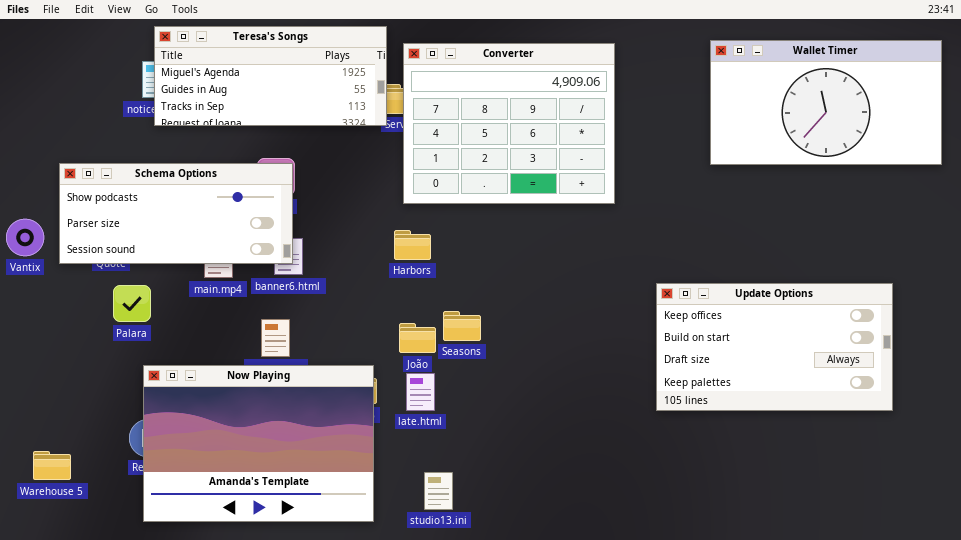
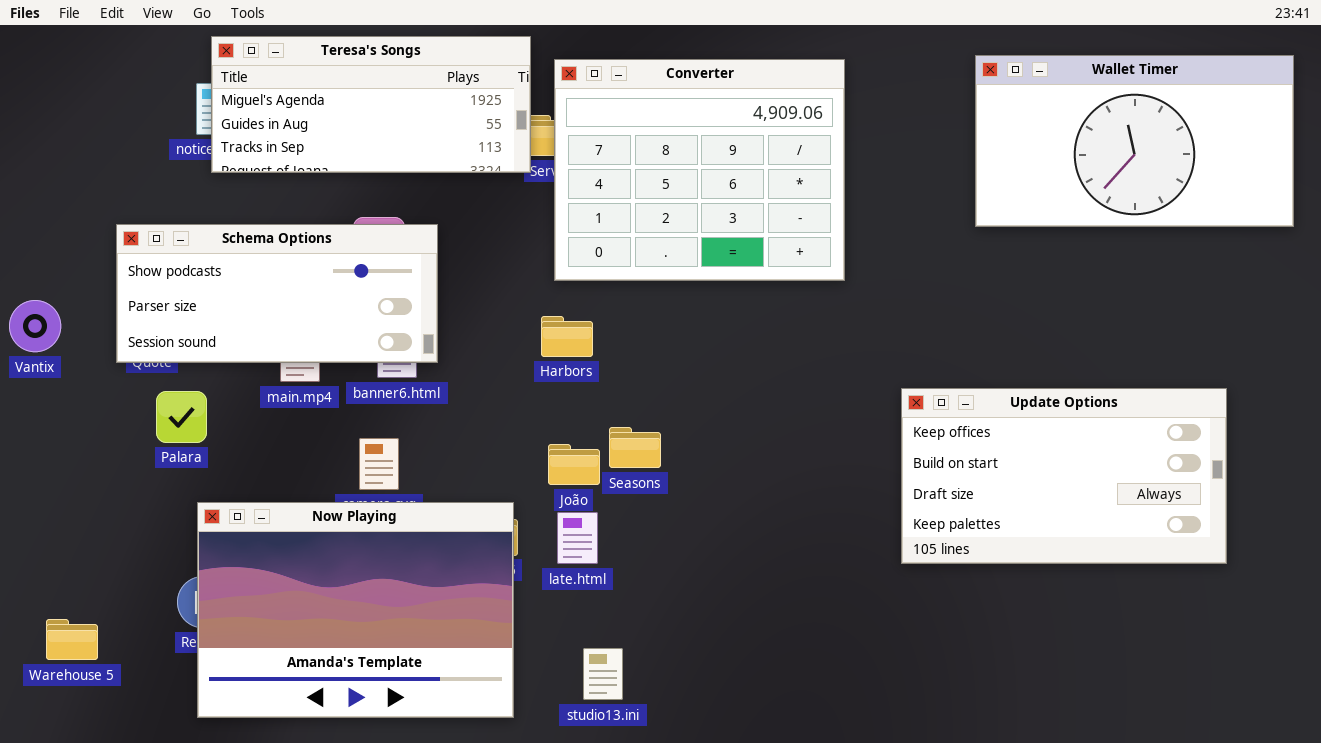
Schema Options: [59,163,293,264] -> [116,224,438,363], moved

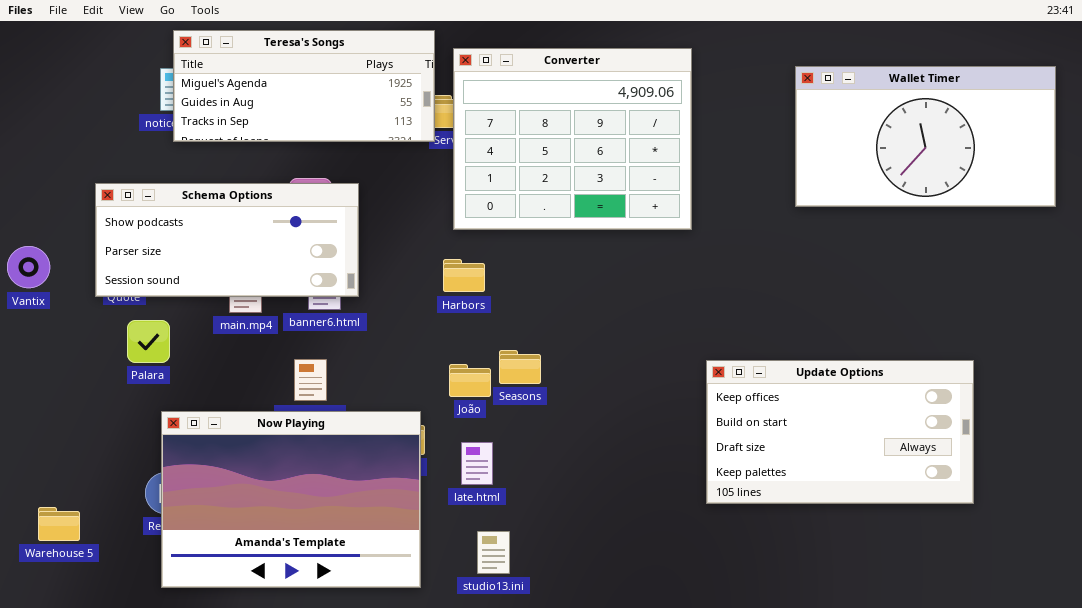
Wallet Timer: [975,55,1294,227] -> [795,66,1056,207], moved
Update Options: [901,388,1227,564] -> [706,360,974,504], moved
late.html: [557,512,598,564] -> [461,442,493,485], moved

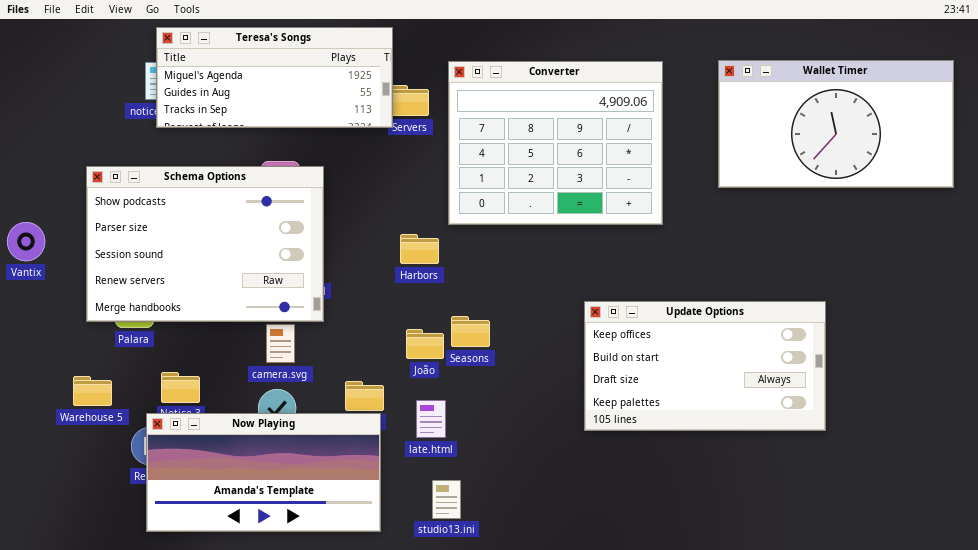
Converter: [453,48,692,230] -> [448,61,663,225], moved
Schema Options: [95,183,359,297] -> [86,166,324,322], resized
Update Options: [706,360,974,504] -> [584,301,826,431], moved
Now Playing: [161,411,421,588] -> [146,413,381,532], resized
Warehouse 5: [38,507,80,541] -> [73,376,112,406], moved

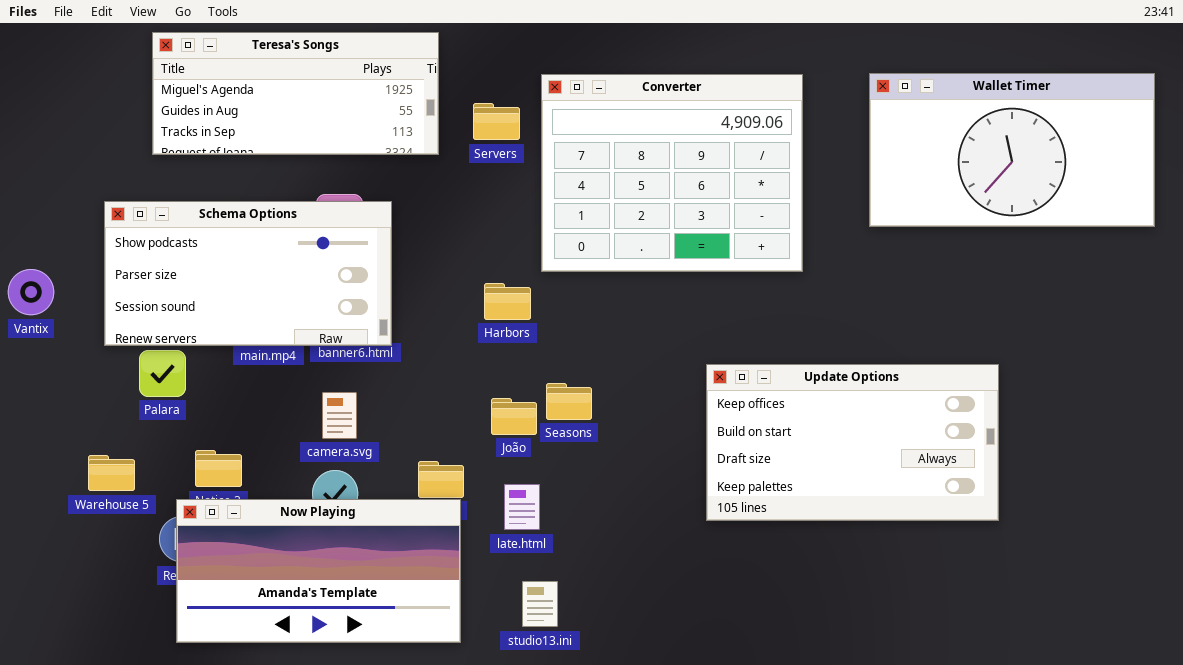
Teresa's Songs: [156,27,393,128] -> [152,32,439,155], moved
Schema Options: [86,166,324,322] -> [104,201,392,346], resized

